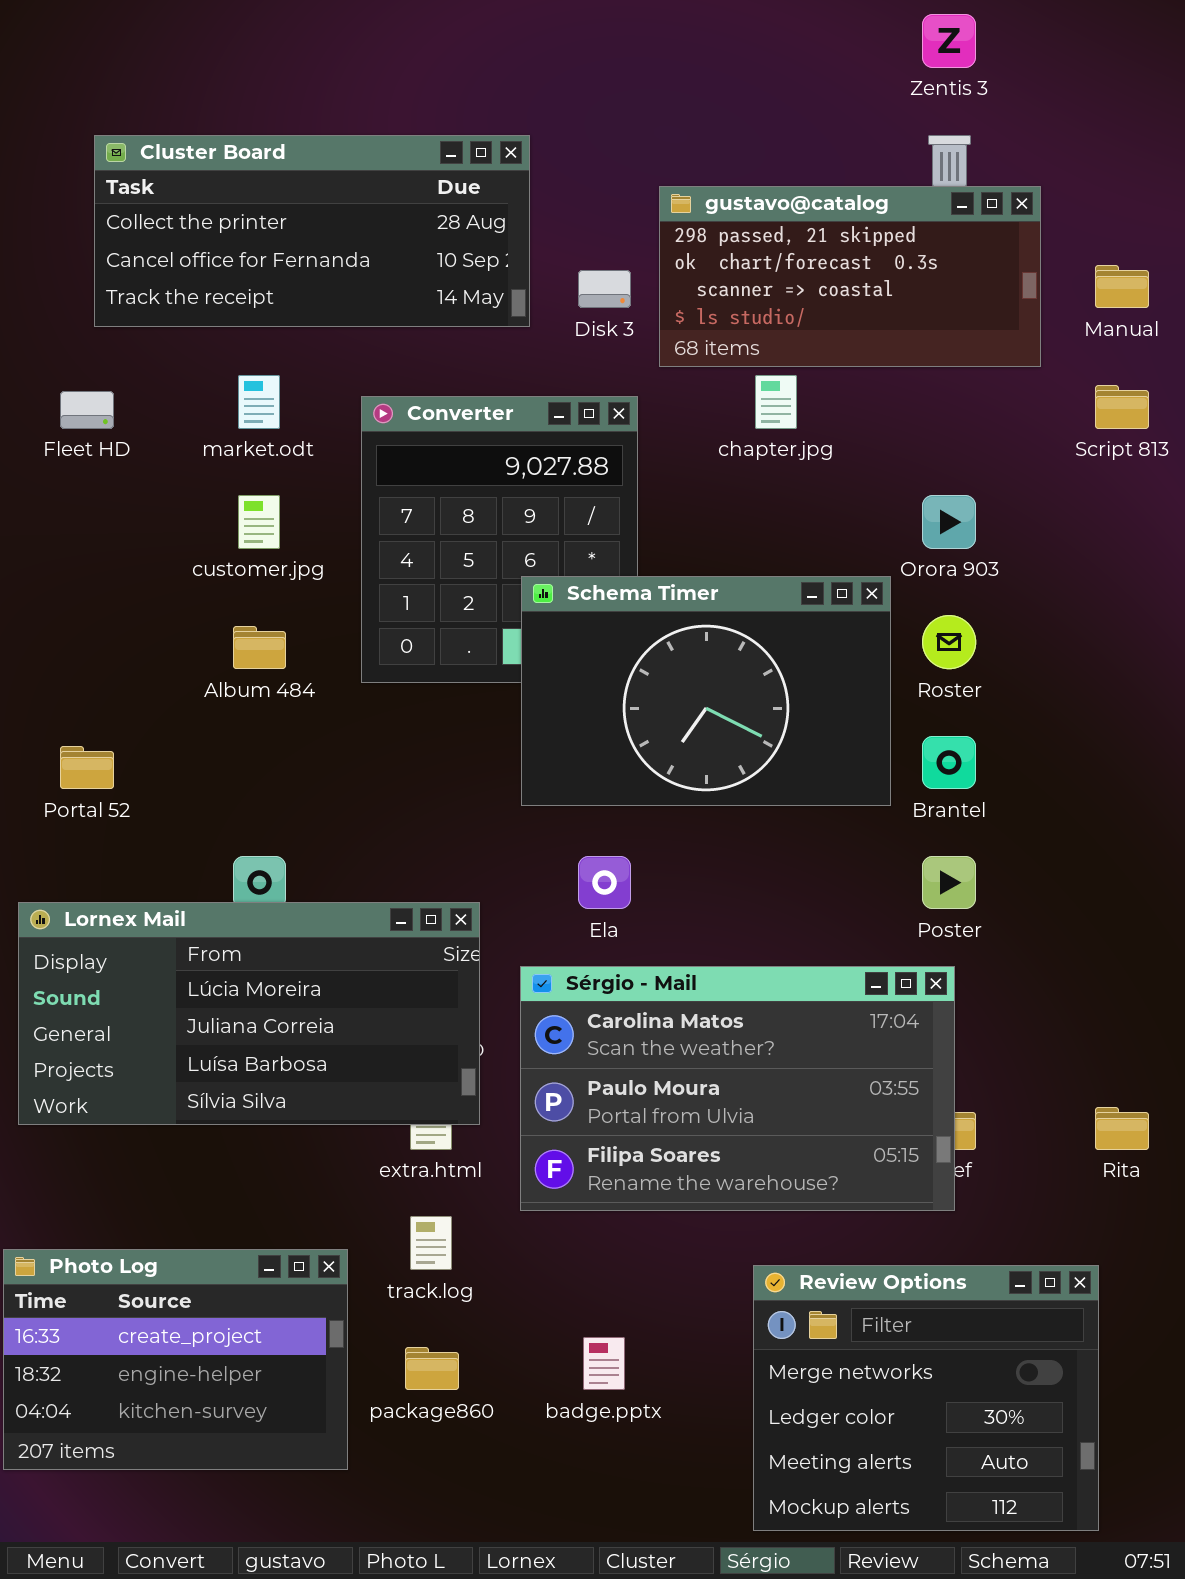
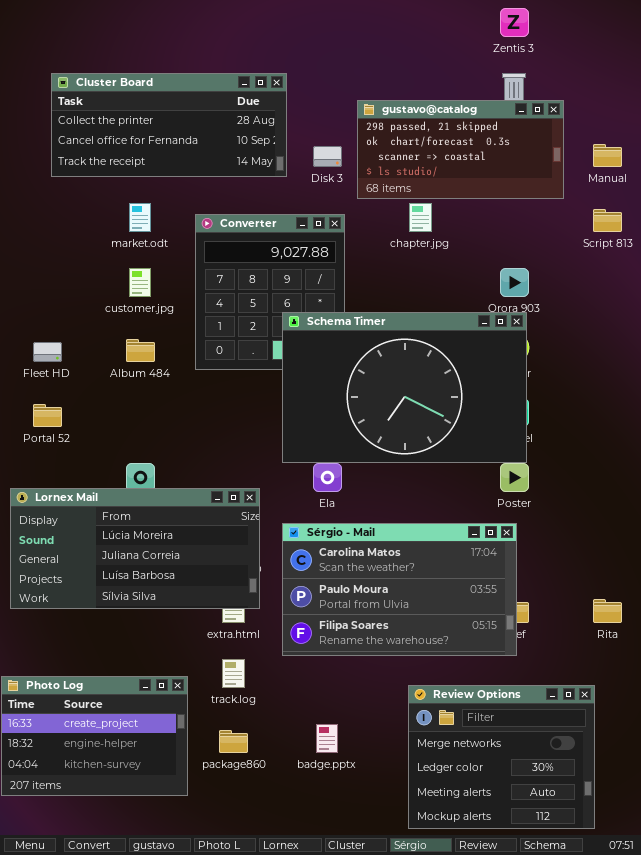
Fleet HD: [60,391,114,429] -> [33,342,62,362], moved
Schema Timer: [521,576,891,806] -> [282,312,527,463], resized

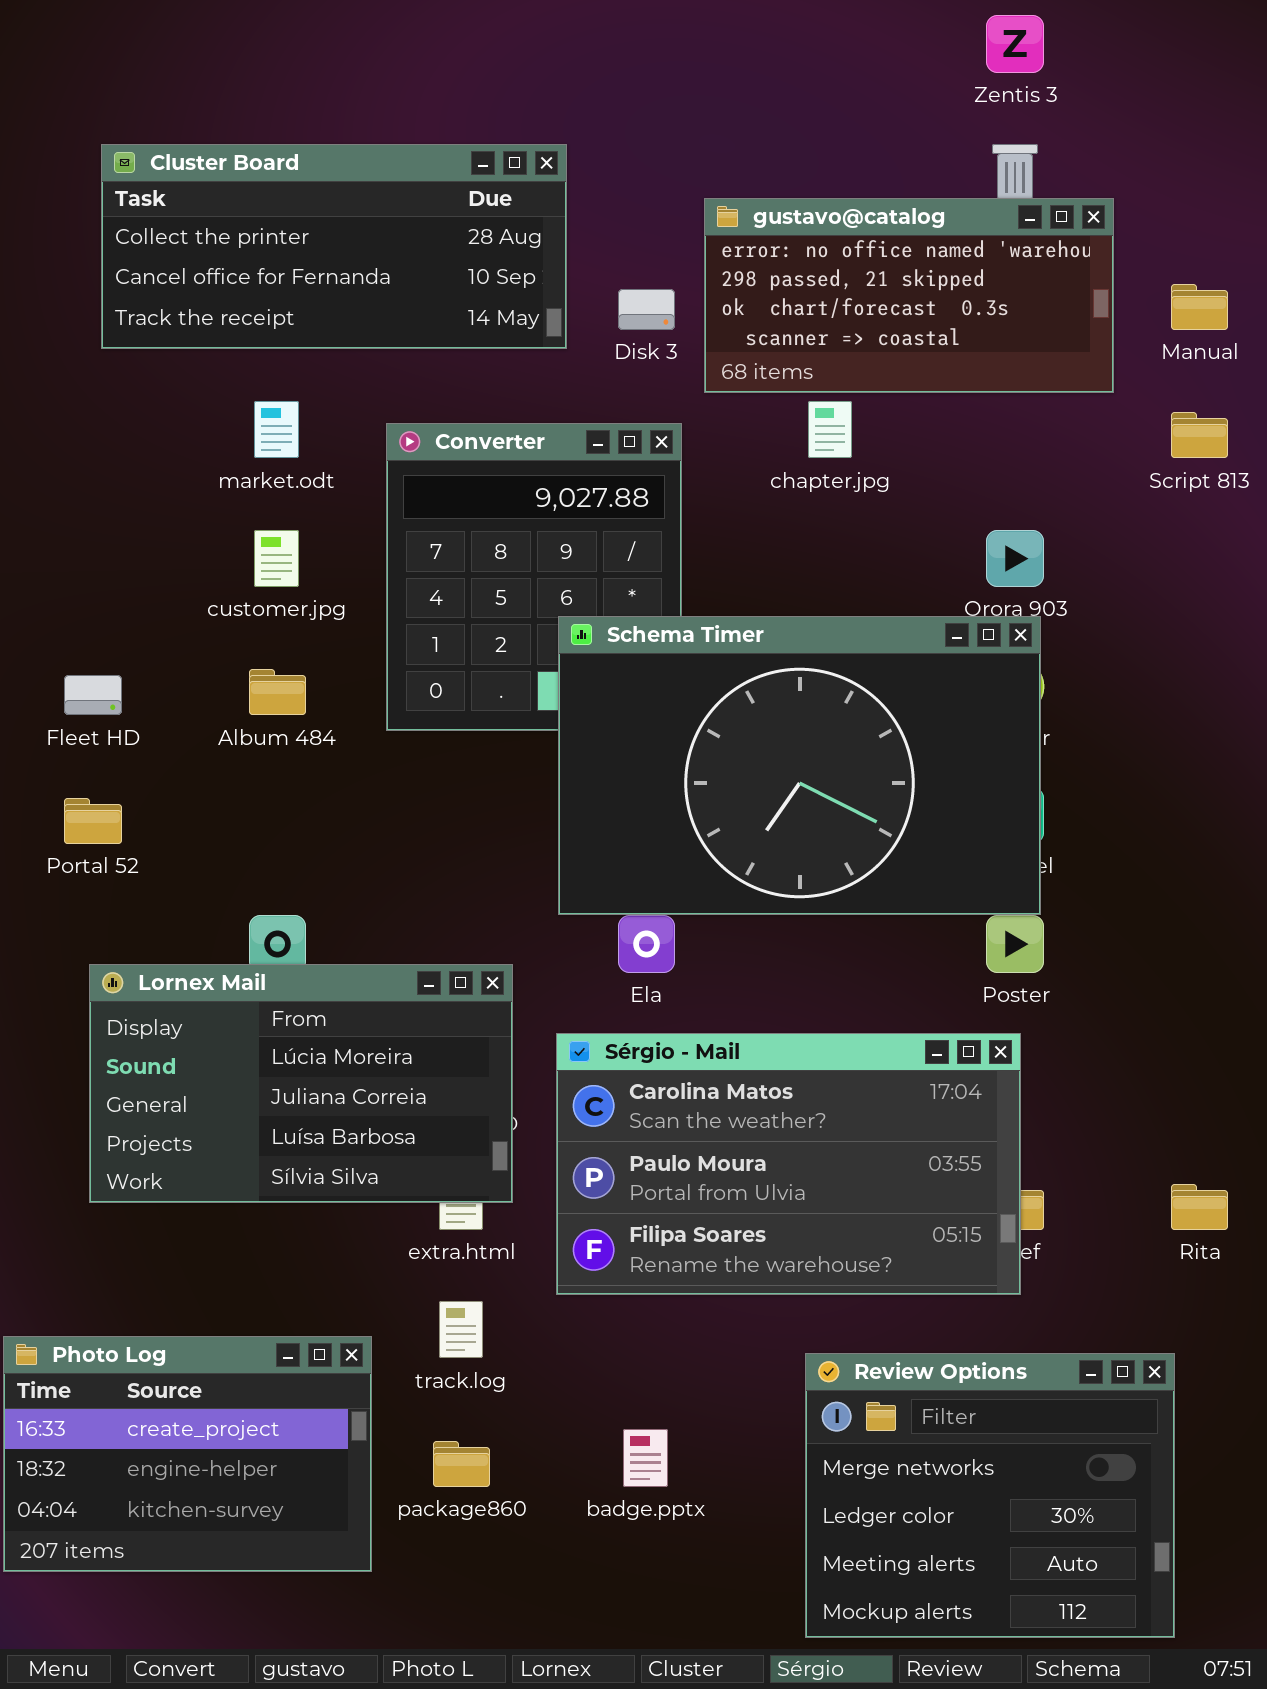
gustavo@catalog: [357,100,564,199] -> [704,198,1114,393], scrolled up 1 row
Lornex Mail: [10,488,260,609] -> [89,964,513,1203], resized

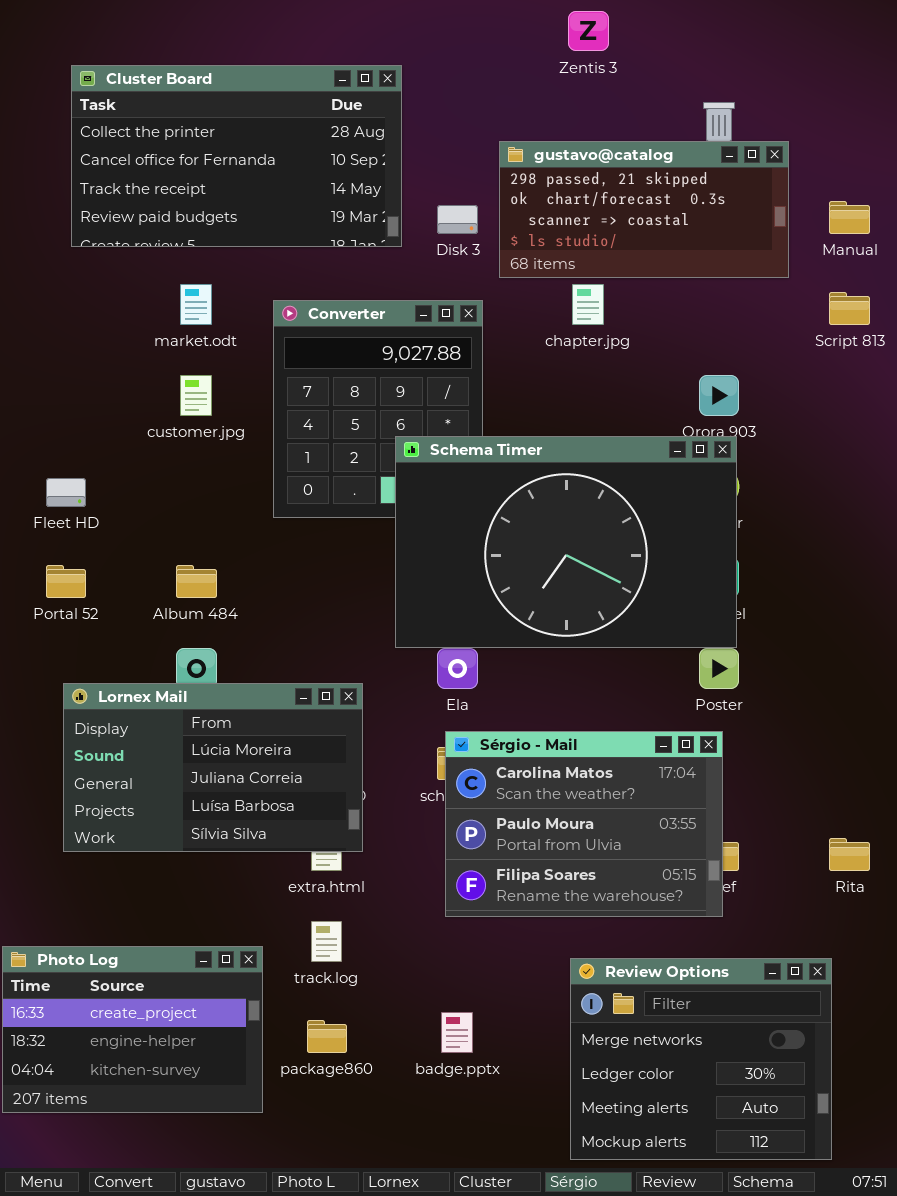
Zentis 3: [986,15,1044,73] -> [568,11,609,51], moved
Cluster Board: [101,144,567,349] -> [71,65,402,247], resized
gustavo@catalog: [704,198,1114,393] -> [499,141,789,278], scrolled down 1 row
Album 484: [249,669,306,715] -> [176,565,217,598], moved
Sérgio - Mail: [556,1033,1021,1295] -> [445,731,723,917], resized

